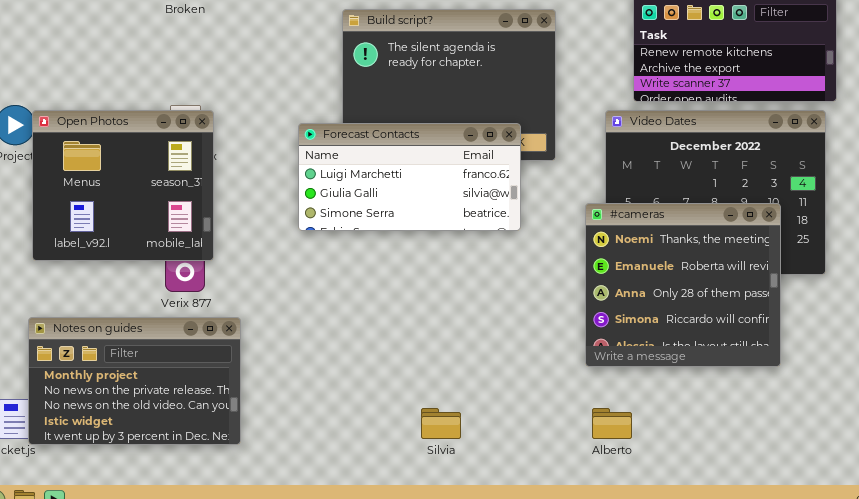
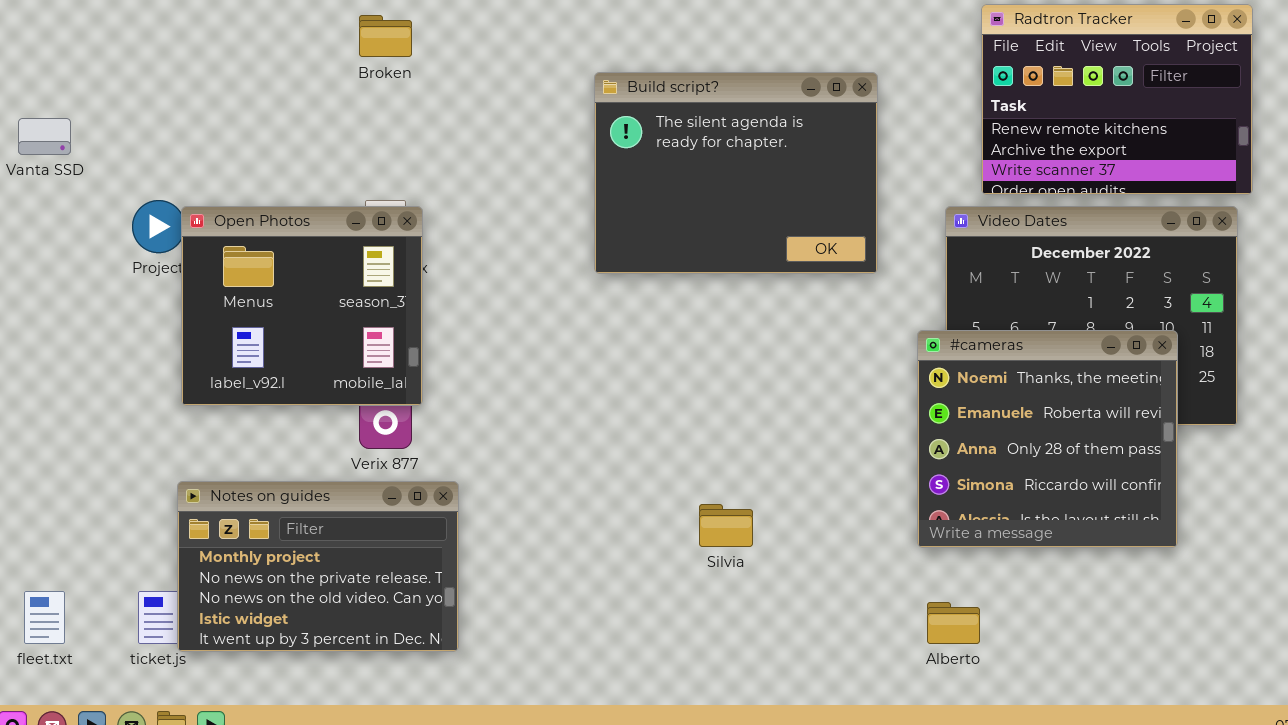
Forecast Contacts: [298,123,521,231] -> none, closed
Silvia: [421,408,461,439] -> [699,504,753,547], moved

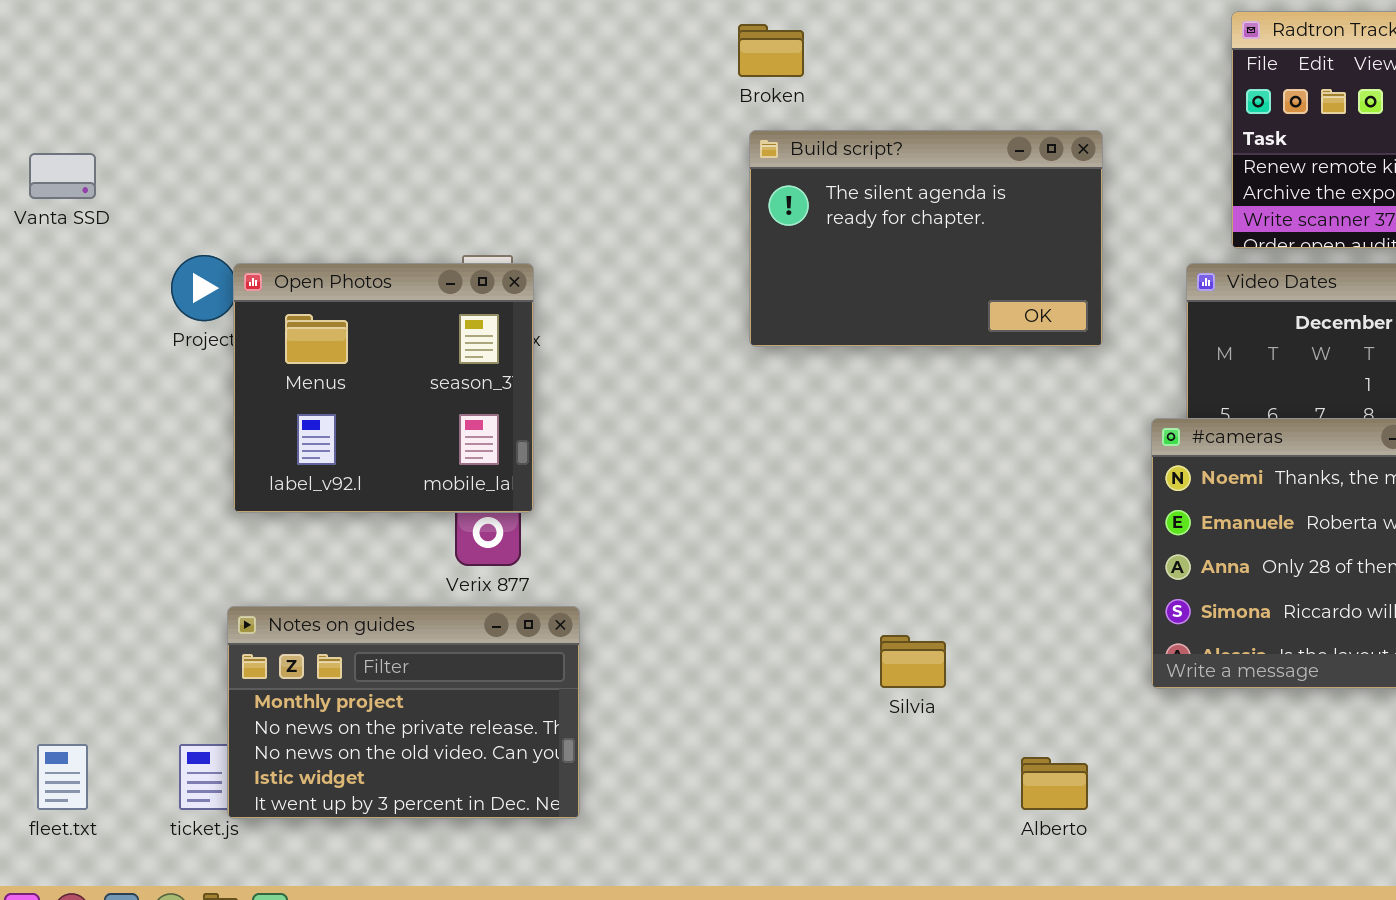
Broken: [359,15,412,57] -> [738,24,804,77], moved
Build script?: [594,72,878,274] -> [749,130,1103,347], resized
Alberto: [927,602,980,644] -> [1021,757,1088,810], moved

